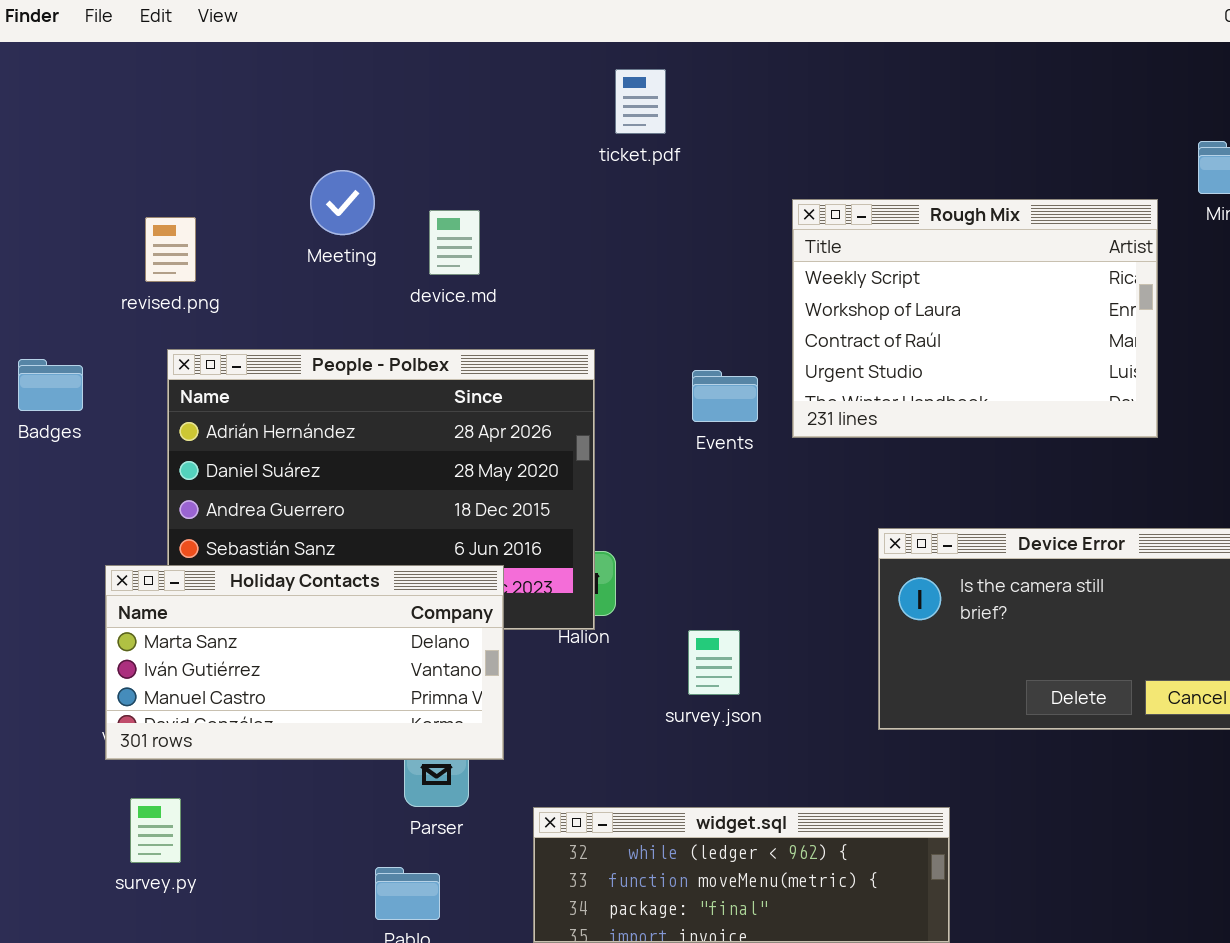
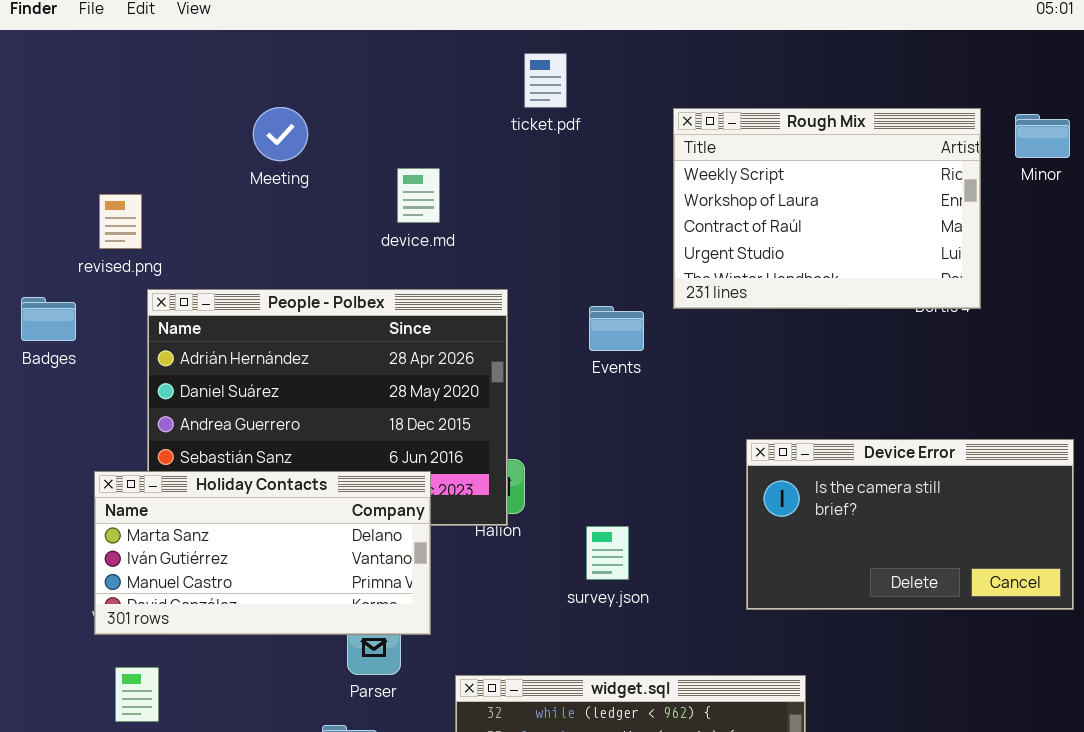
Meeting: [310,170,375,235] -> [253,107,308,161], moved
Rough Mix: [792,199,1158,438] -> [673,108,981,309], moved
device.md: [429,210,480,275] -> [397,168,440,223], moved
revised.png: [145,217,196,282] -> [99,194,142,249], moved

